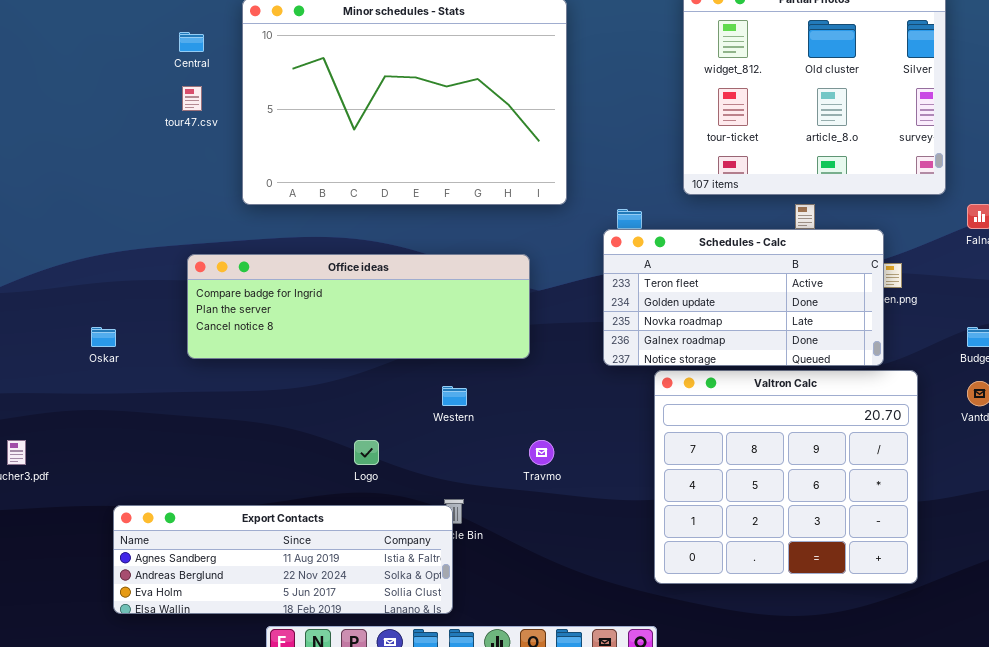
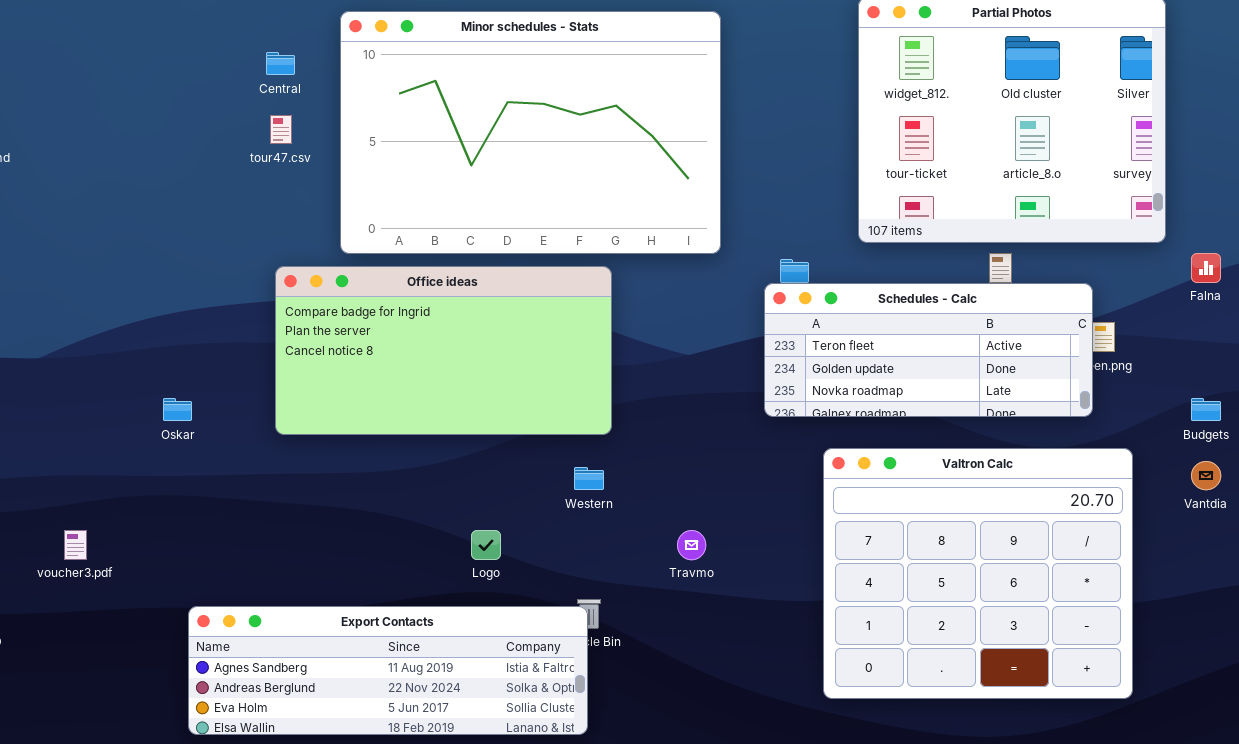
Schedules - Calc: [603,229,884,366] -> [764,283,1093,417], resized
Office ideas: [187,254,530,359] -> [275,266,612,435], resized

